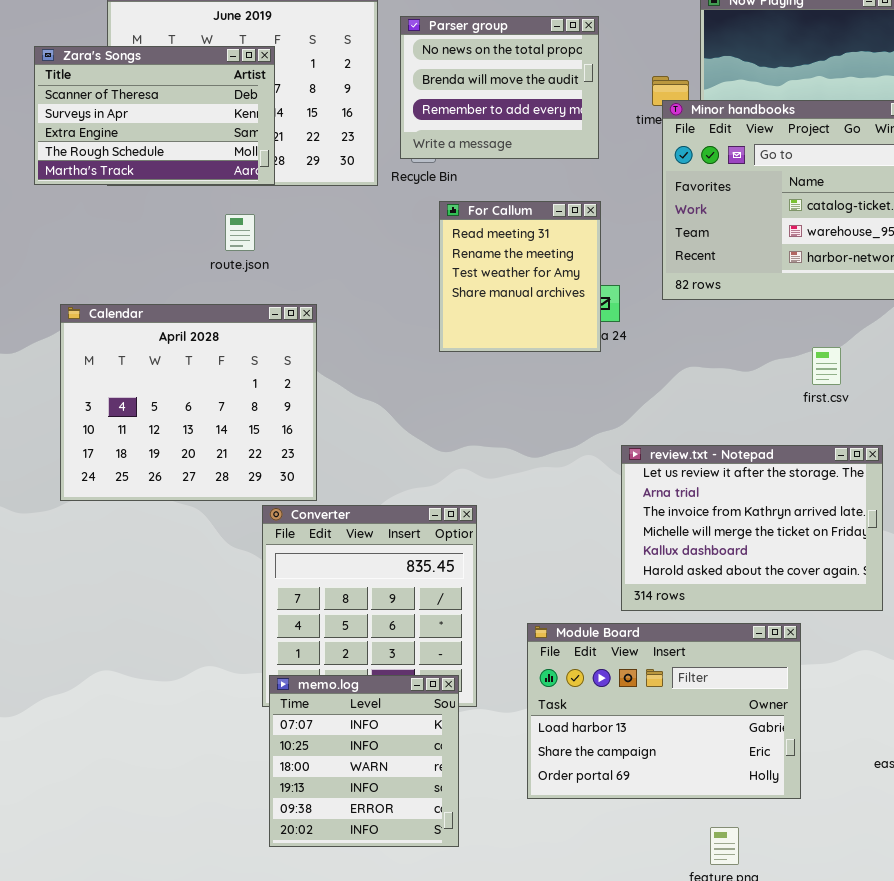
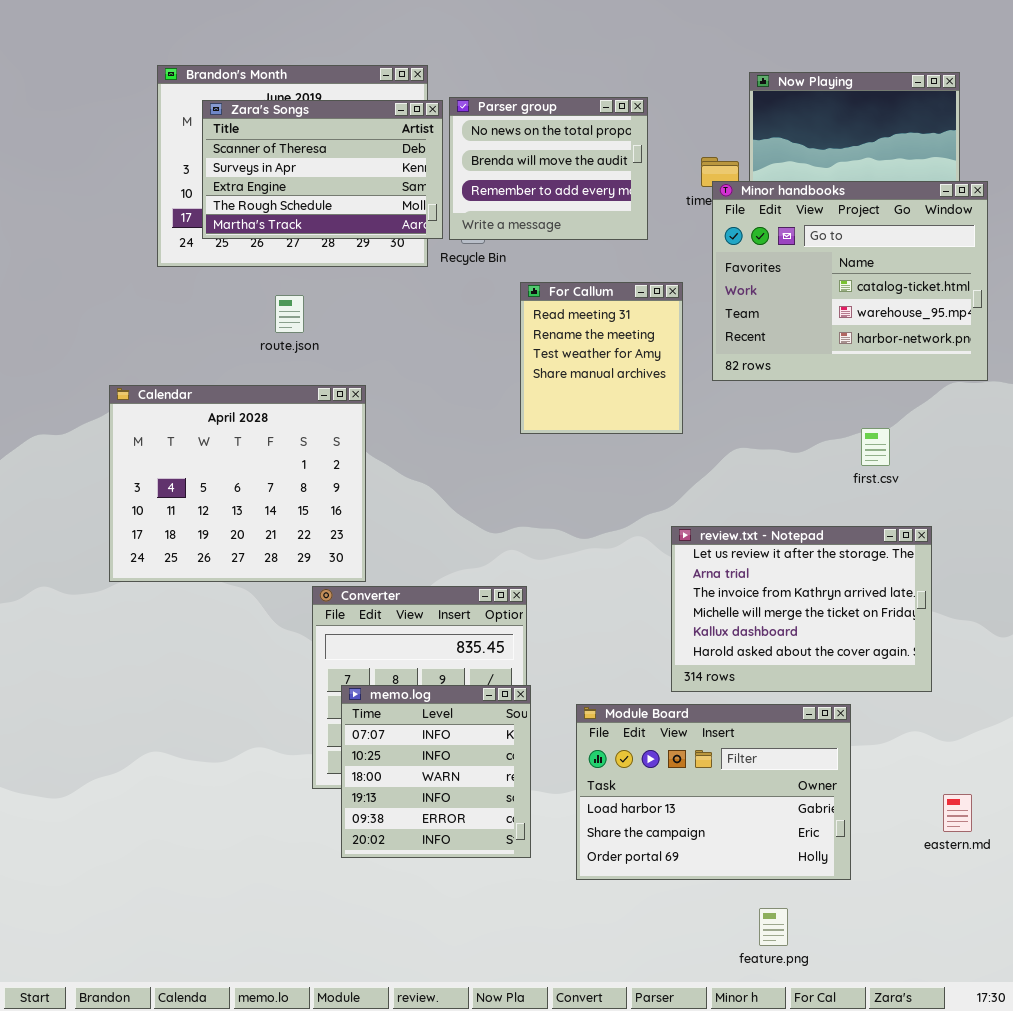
Zara's Songs: [34,46,275,185] -> [202,100,443,239], moved
For Callum: [439,201,601,352] -> [520,282,683,434], moved
memo.log: [269,675,459,847] -> [341,685,531,858], moved

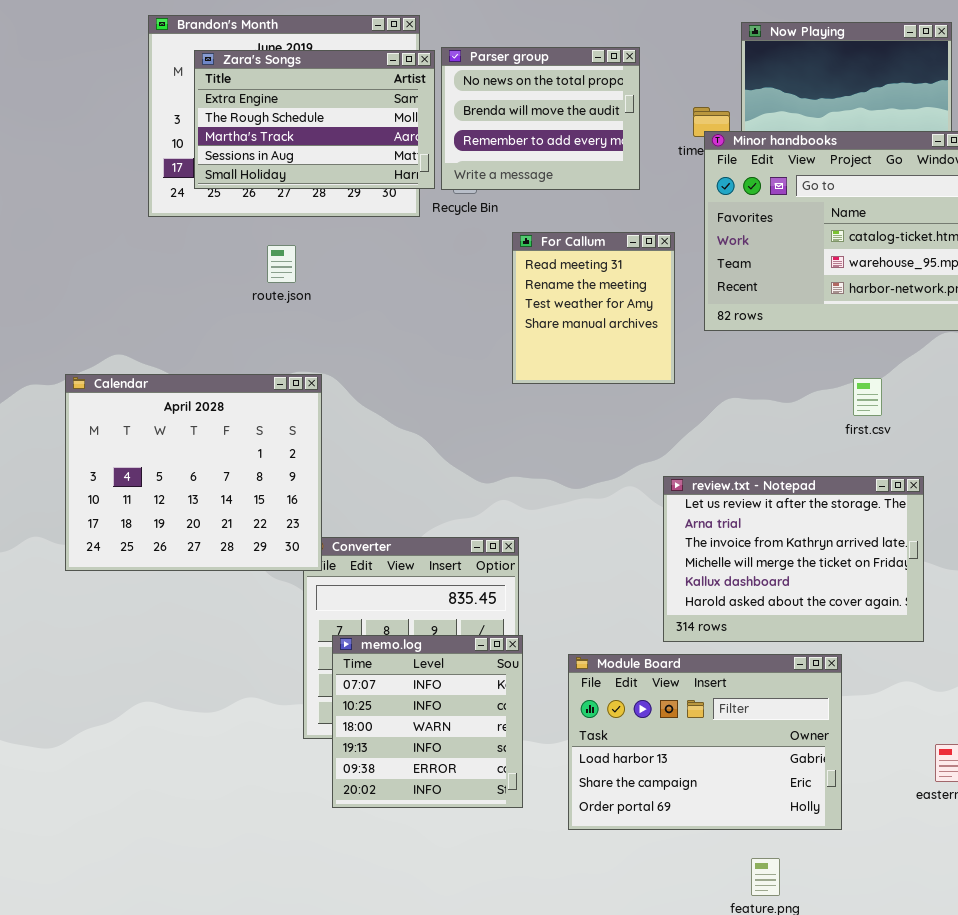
Zara's Songs: [202,100,443,239] -> [194,50,435,189], scrolled down 2 rows
Calendar: [109,385,366,582] -> [65,374,322,571], moved

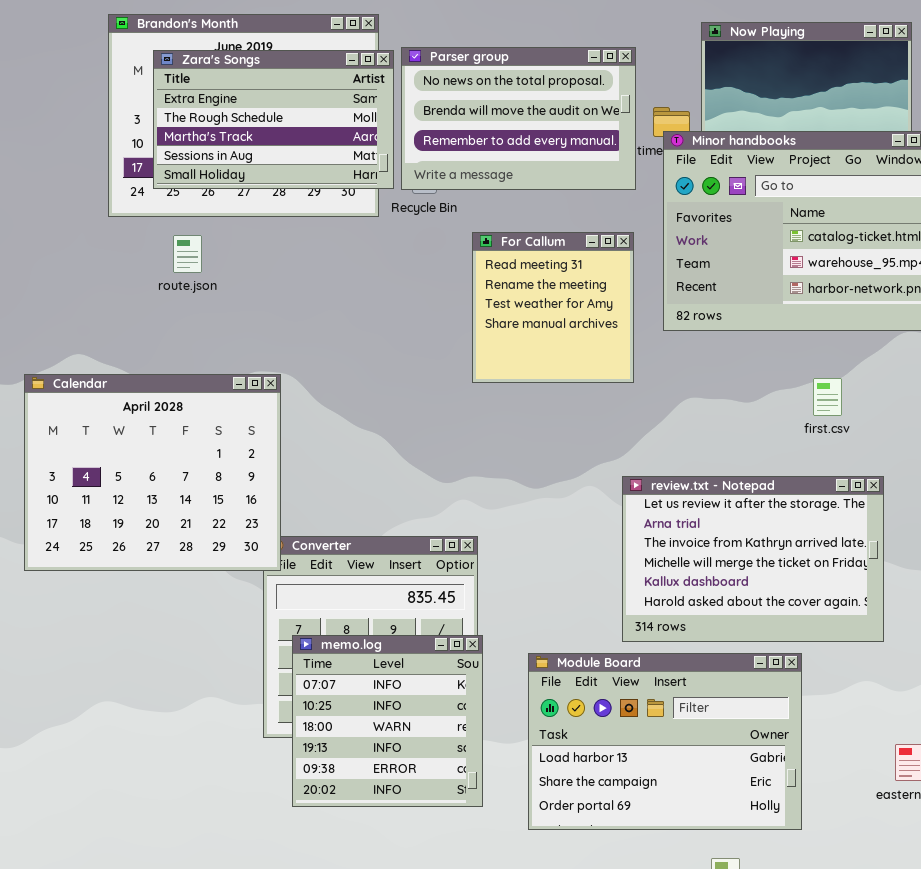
Parser group: [441,47,640,190] -> [401,47,636,190], resized
route.json: [267,245,296,283] -> [173,235,202,273], moved

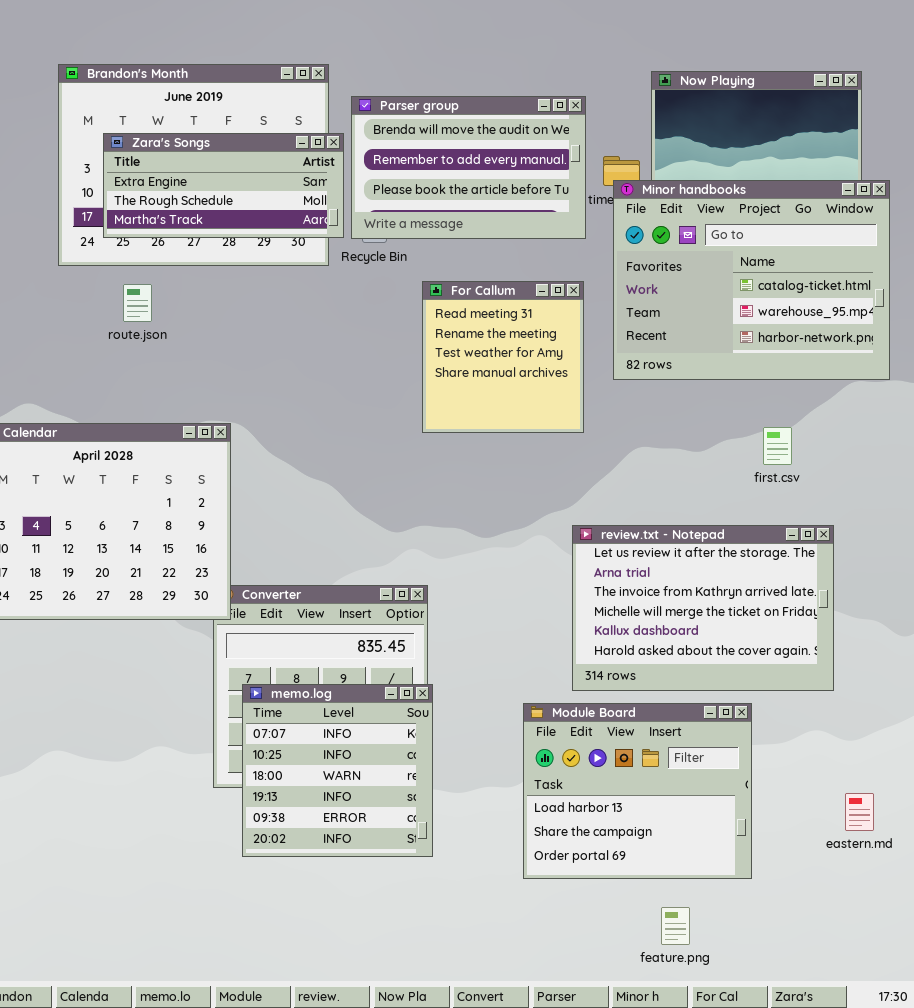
Parser group: [401,47,636,190] -> [351,96,586,239], scrolled down 1 row
Zara's Songs: [153,50,394,189] -> [103,133,344,238], resized
Module Board: [528,653,802,830] -> [523,703,752,879], resized

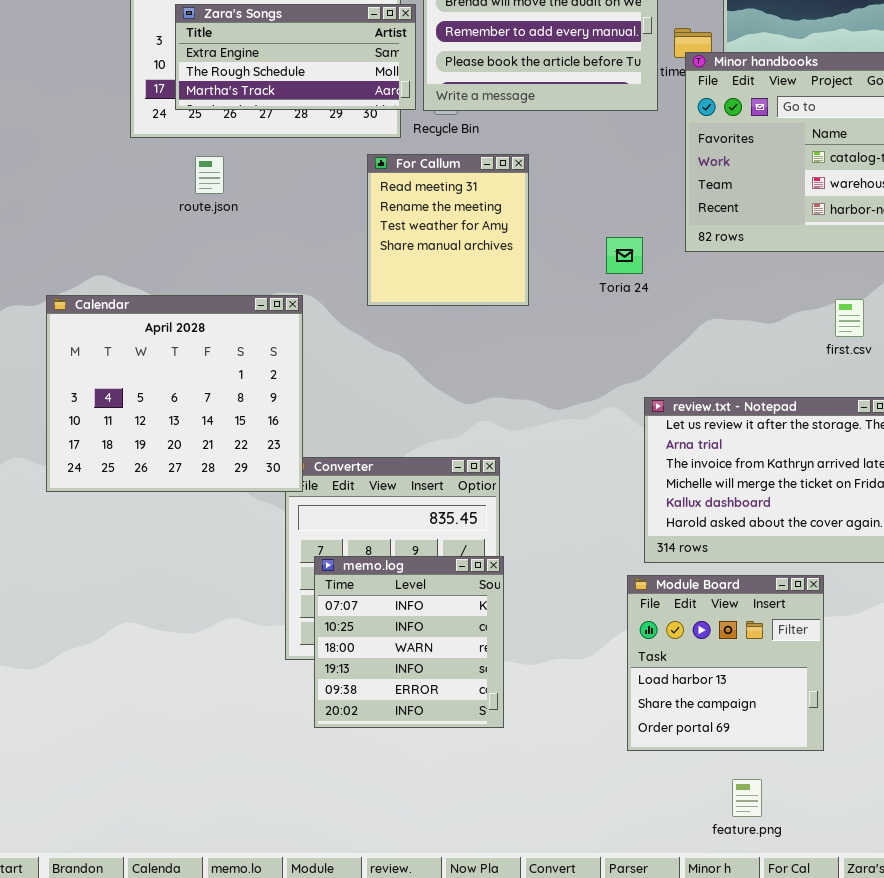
For Callum: [422,281,584,433] -> [367,154,529,306], moved
Module Board: [523,703,752,879] -> [627,575,824,751], resized

